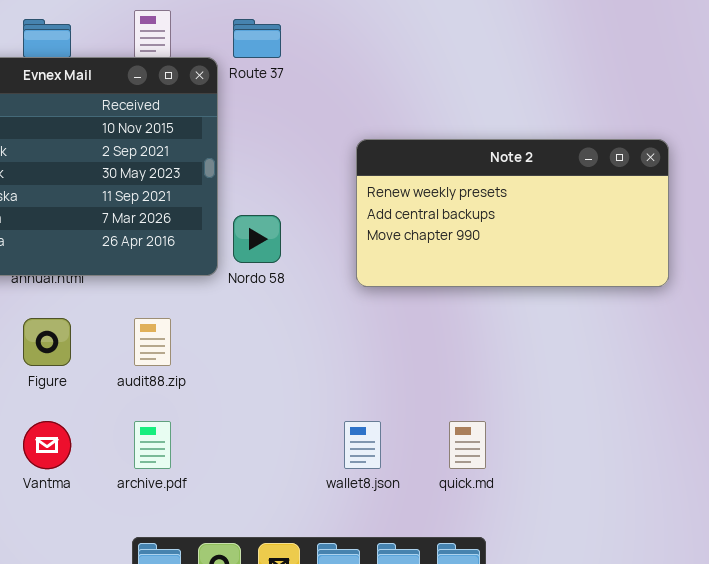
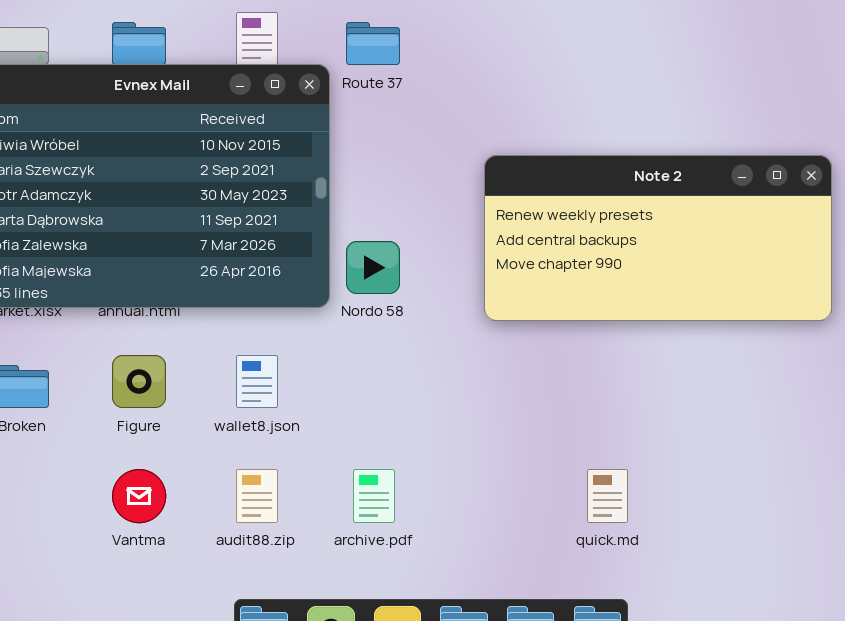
audit88.zip: [134,318,171,366] -> [236,469,278,523], moved
archive.pdf: [134,421,171,469] -> [353,469,395,523], moved
wallet8.json: [344,421,381,469] -> [236,355,278,408], moved

